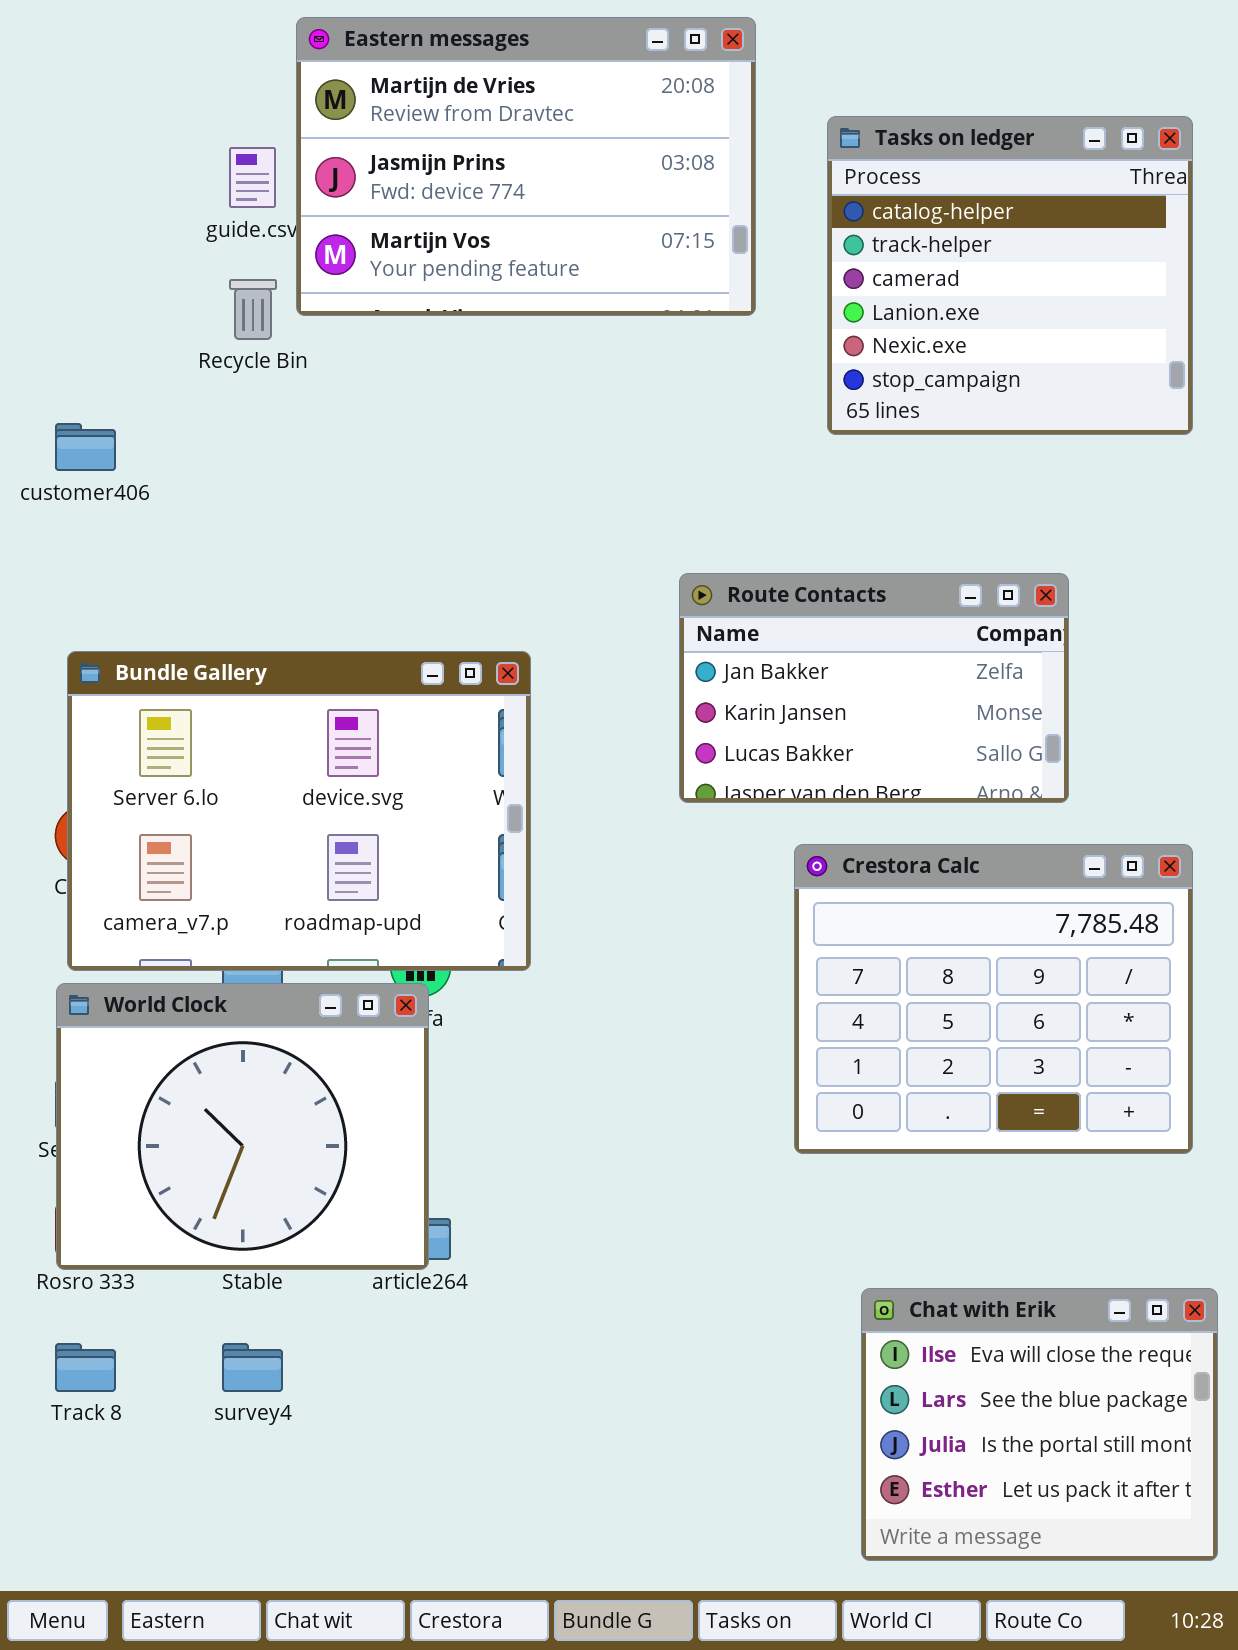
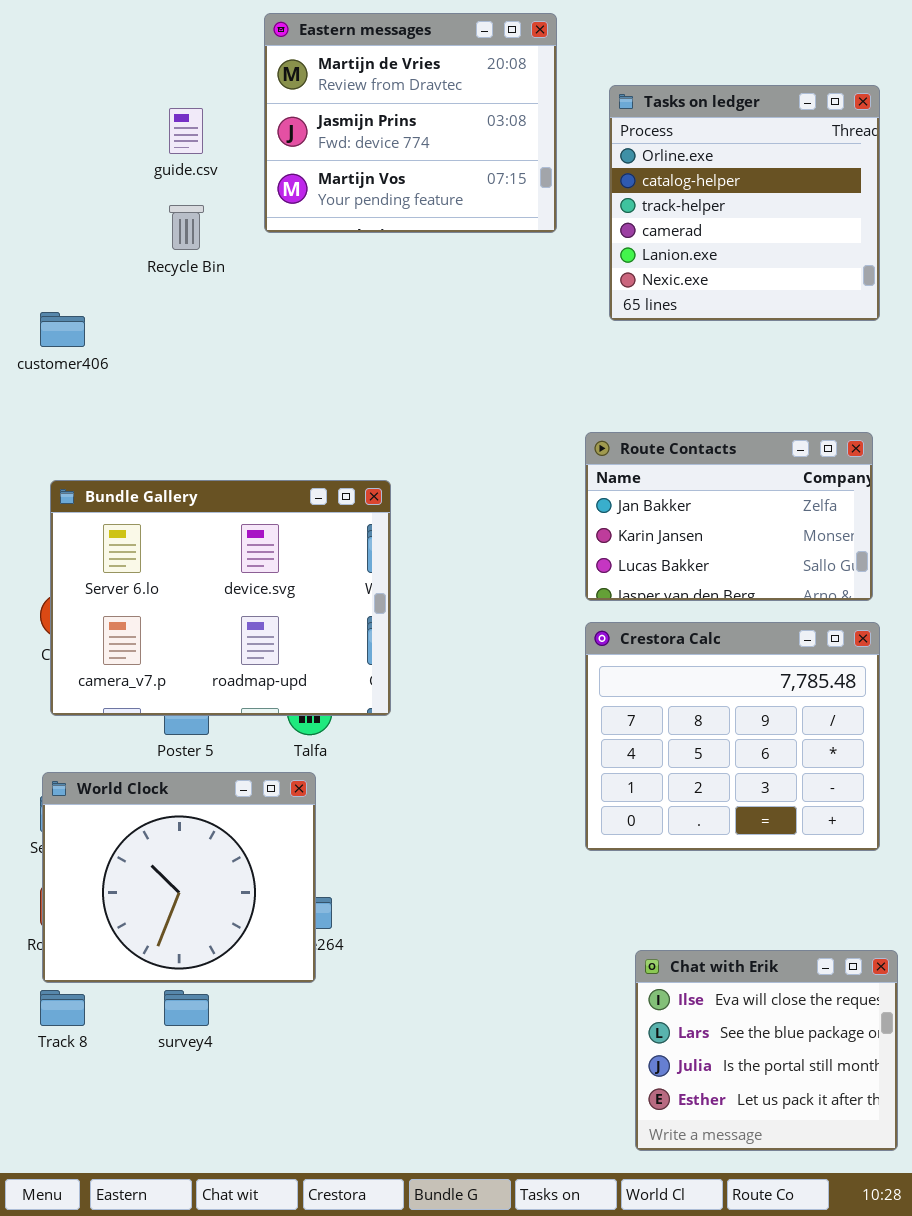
Eastern messages: [296,17,756,316] -> [264,13,557,233], resized
Tasks on ledger: [827,116,1193,435] -> [609,85,880,321], scrolled up 1 row
Route Contacts: [679,573,1069,803] -> [585,432,873,601], moved
World Clock: [56,983,429,1270] -> [42,772,316,983], moved

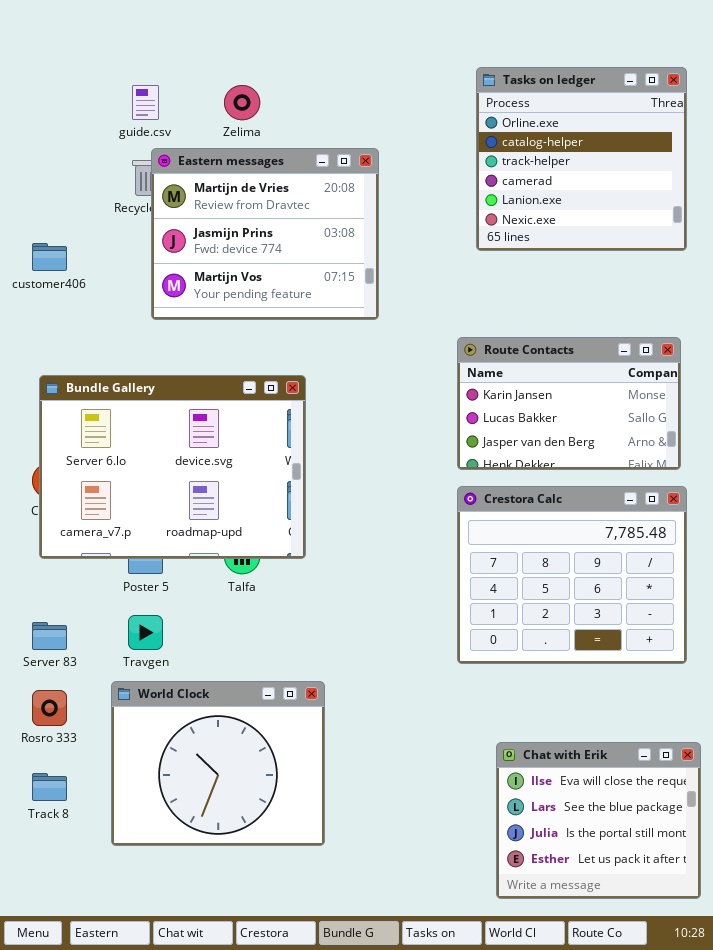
Eastern messages: [264,13,557,233] -> [151,148,379,320], moved
Route Contacts: [585,432,873,601] -> [457,337,681,470], scrolled down 1 row
World Clock: [42,772,316,983] -> [111,681,325,846], moved

